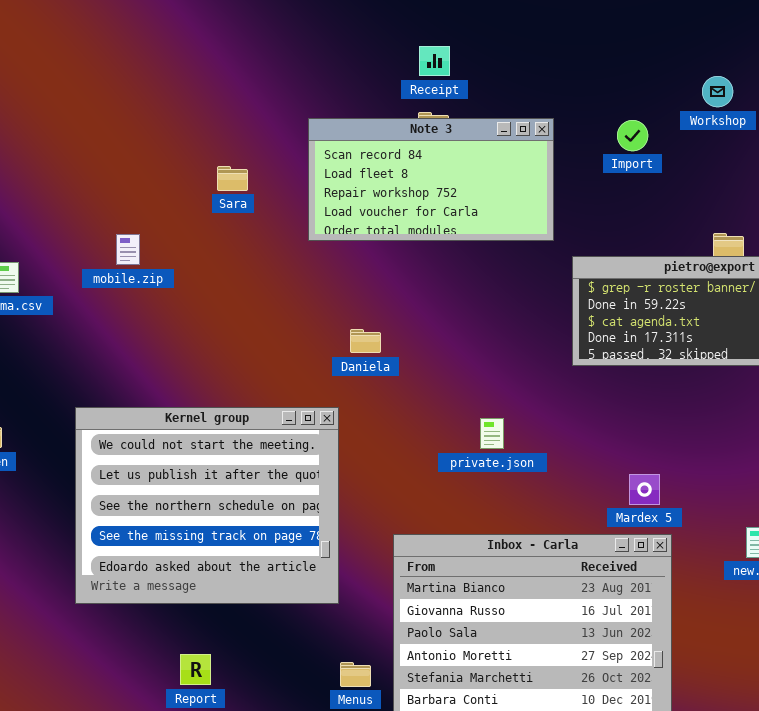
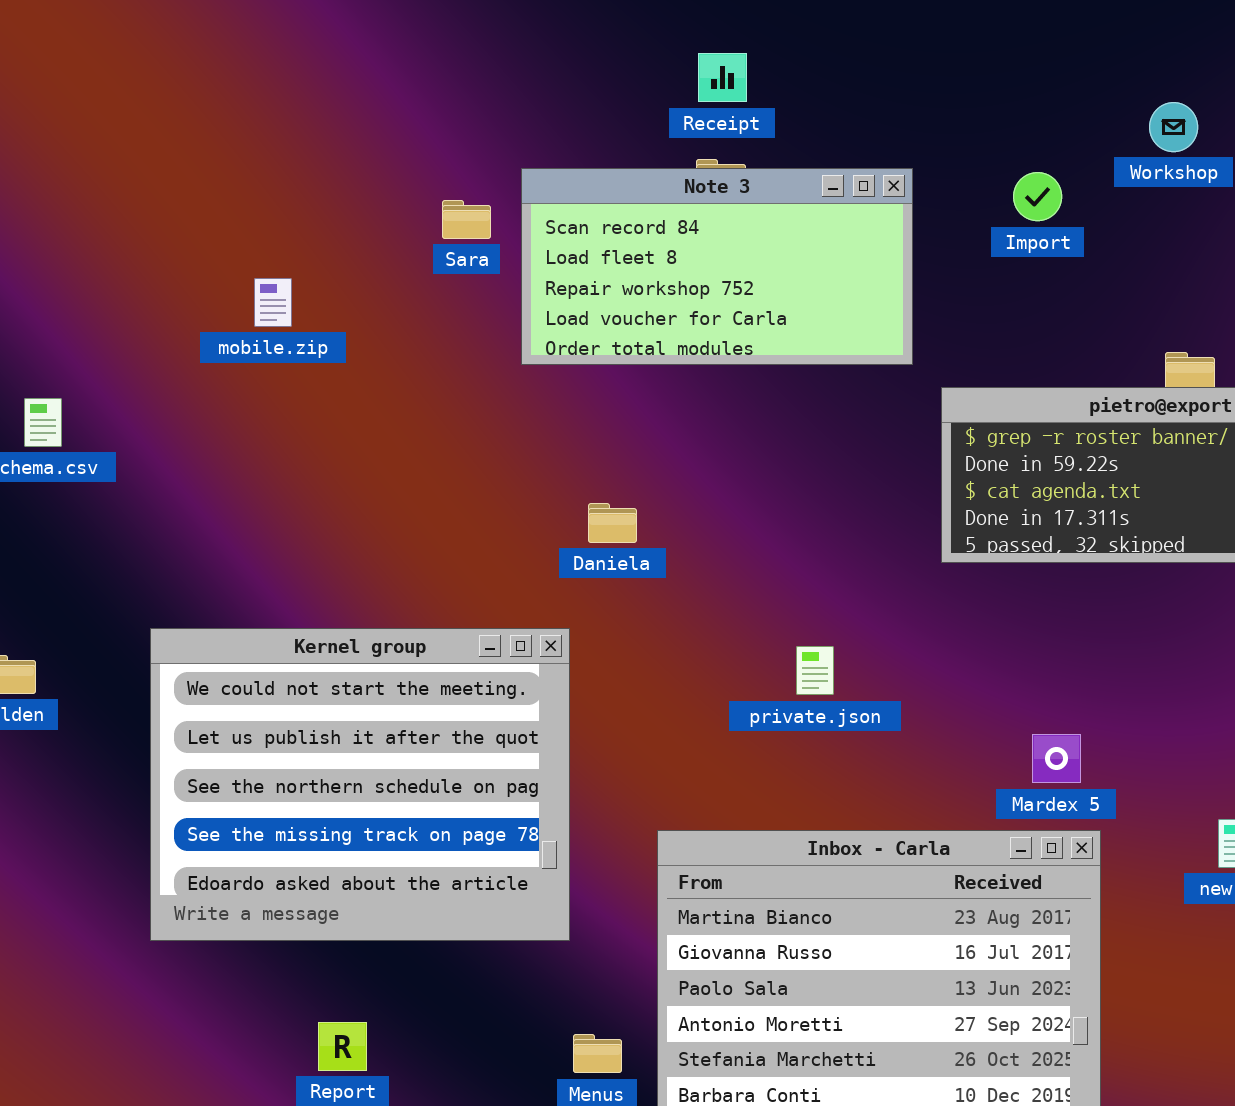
Sara: [217,166,248,191] -> [442,200,491,239], moved
mobile.zip: [116,234,140,265] -> [254,278,292,327], moved

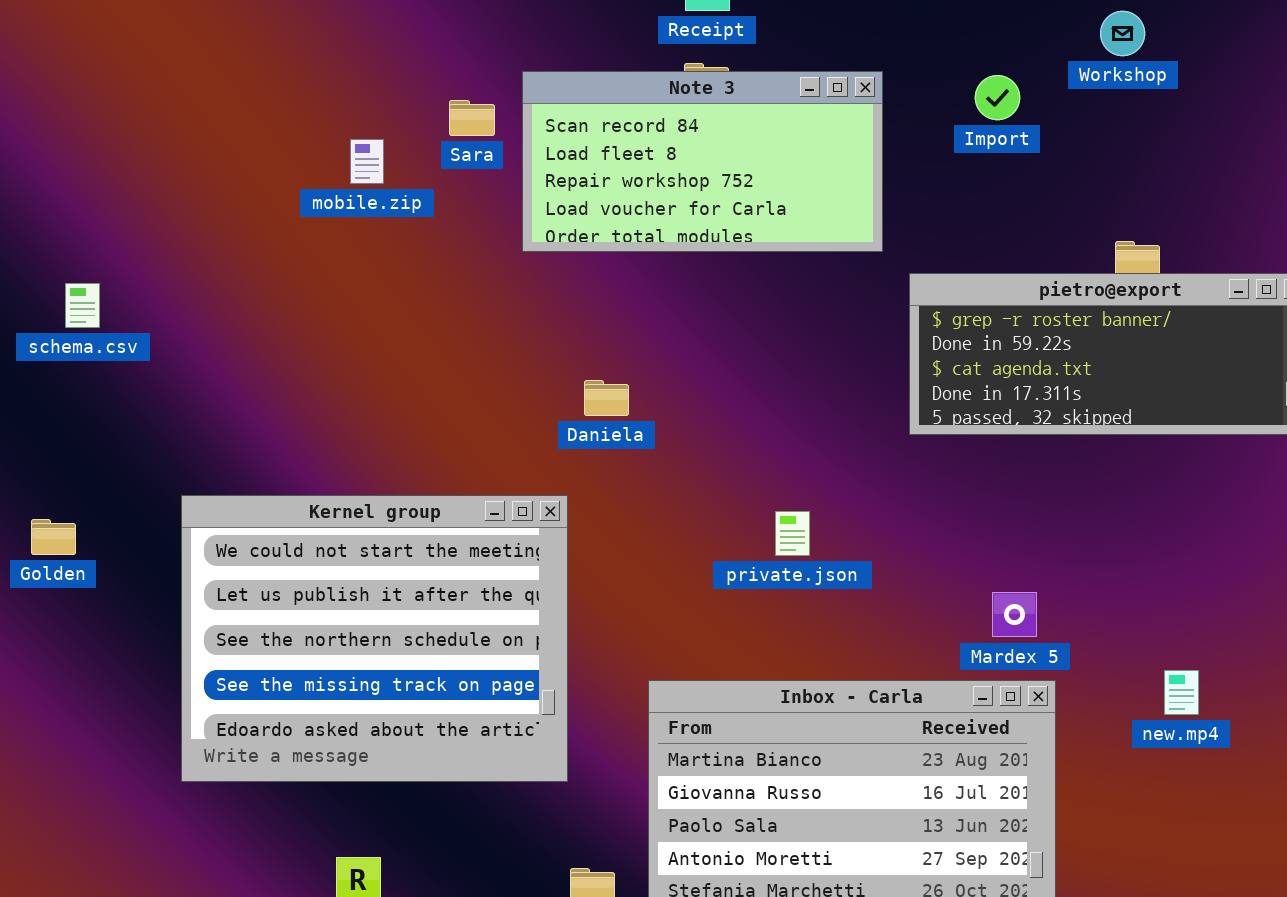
mobile.zip: [254,278,292,327] -> [350,139,384,184], moved

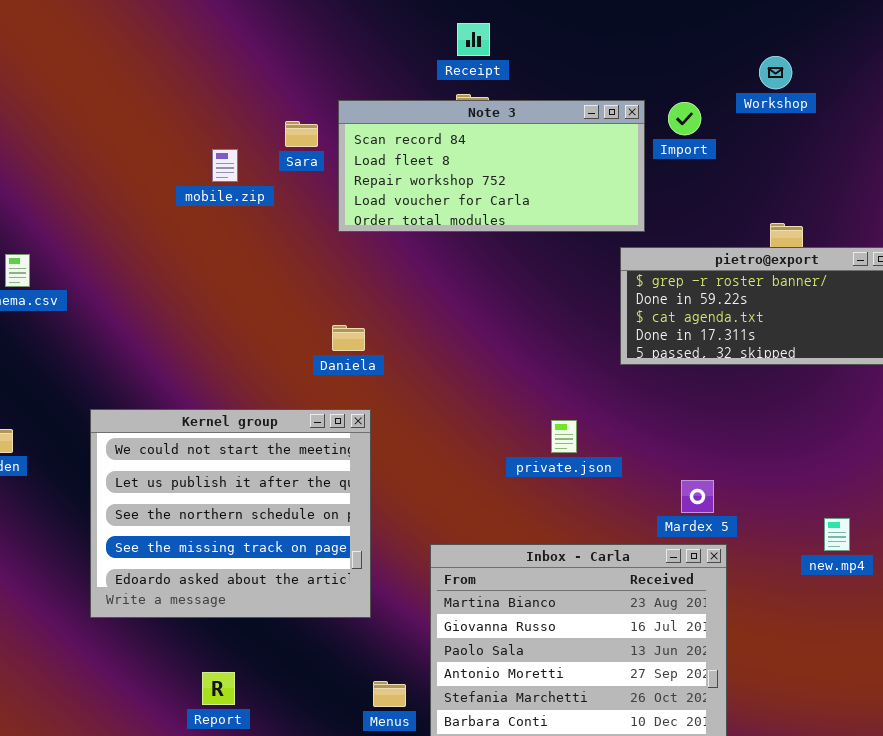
Note 3: [522,71,883,252] -> [338,100,645,232], resized
Daniela: [584,380,629,416] -> [332,325,365,351], moved
private.json: [775,511,810,556] -> [551,420,577,453], moved
new.mp4: [1164,670,1199,715] -> [824,518,850,551], moved

